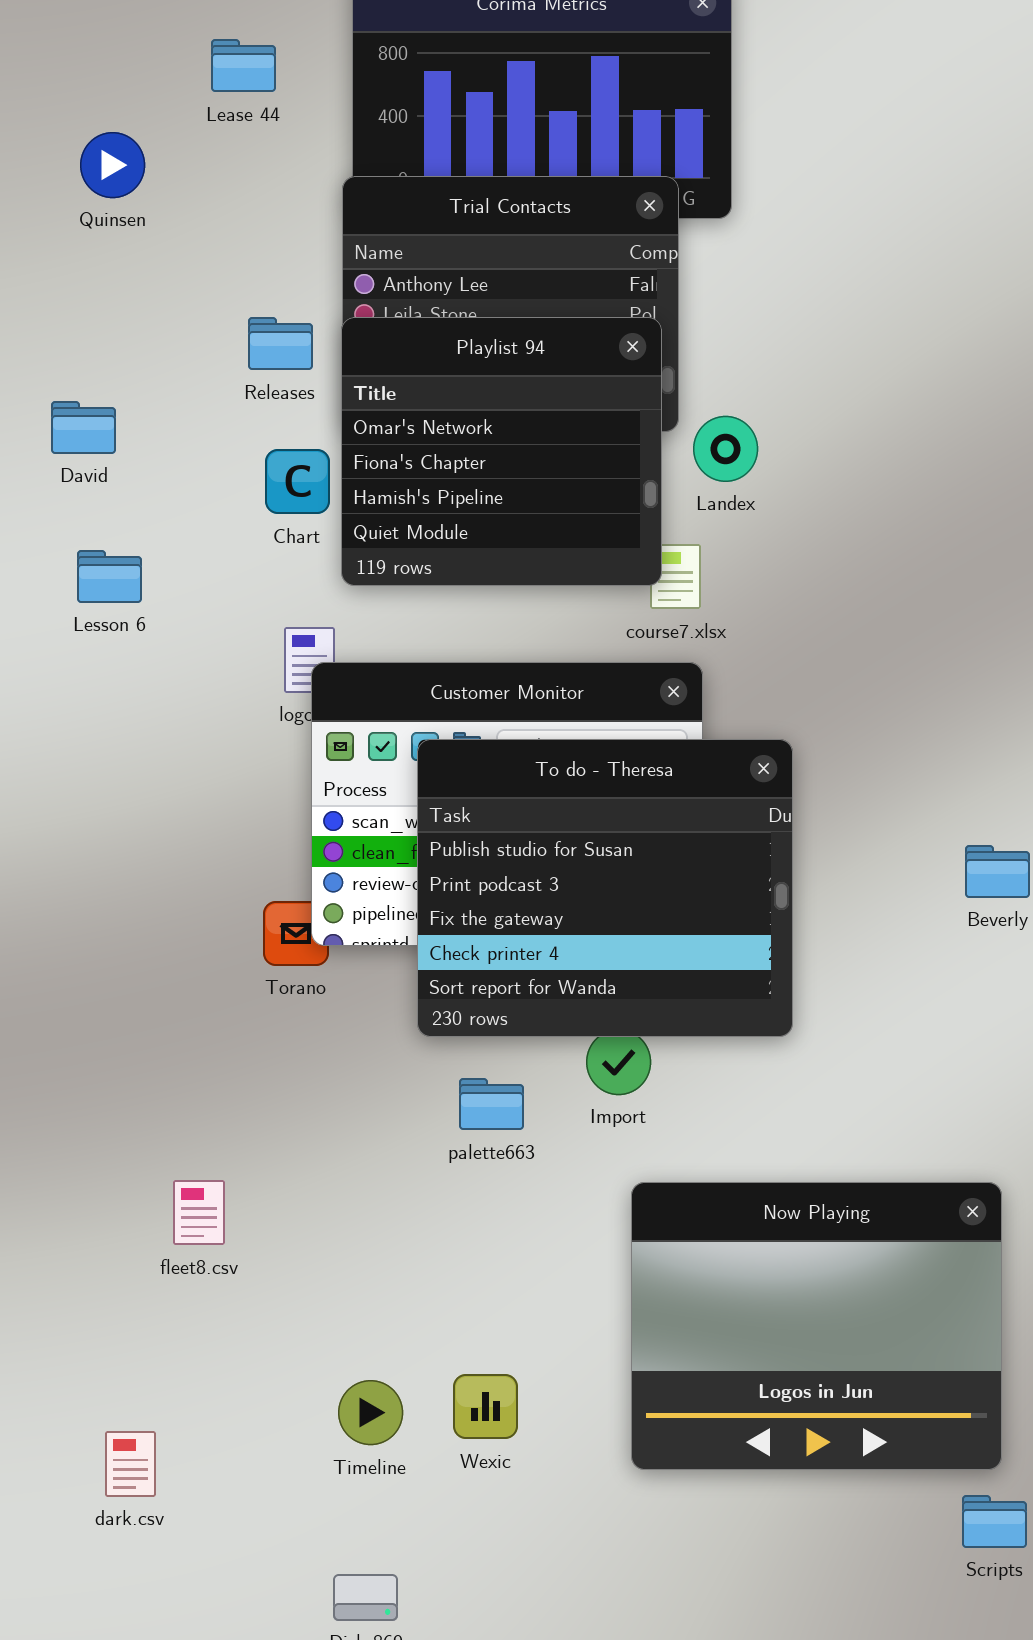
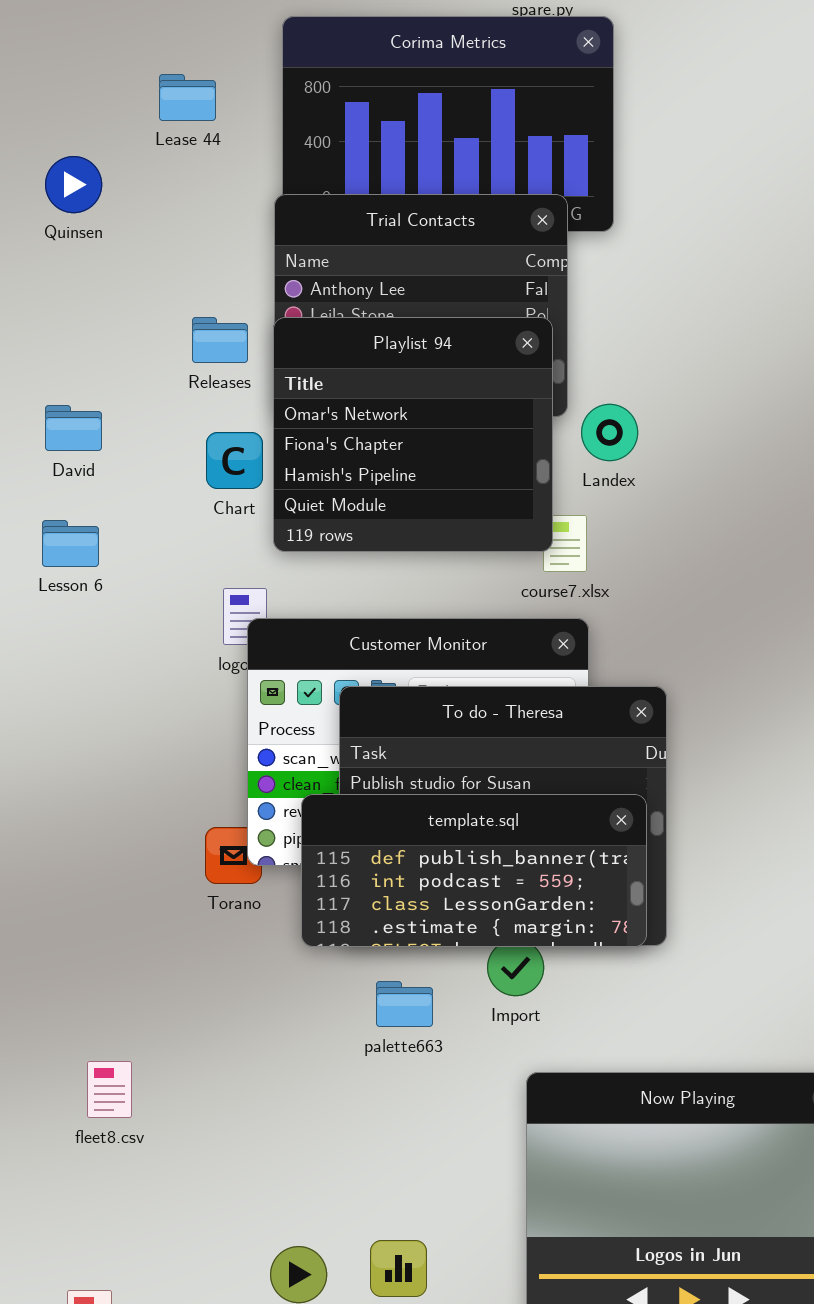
David: [51,401,116,454] -> [45,405,102,451], moved
template.sql: none -> [301,794,647,947], opened
fleet8.csv: [173,1180,225,1245] -> [87,1061,132,1118], moved

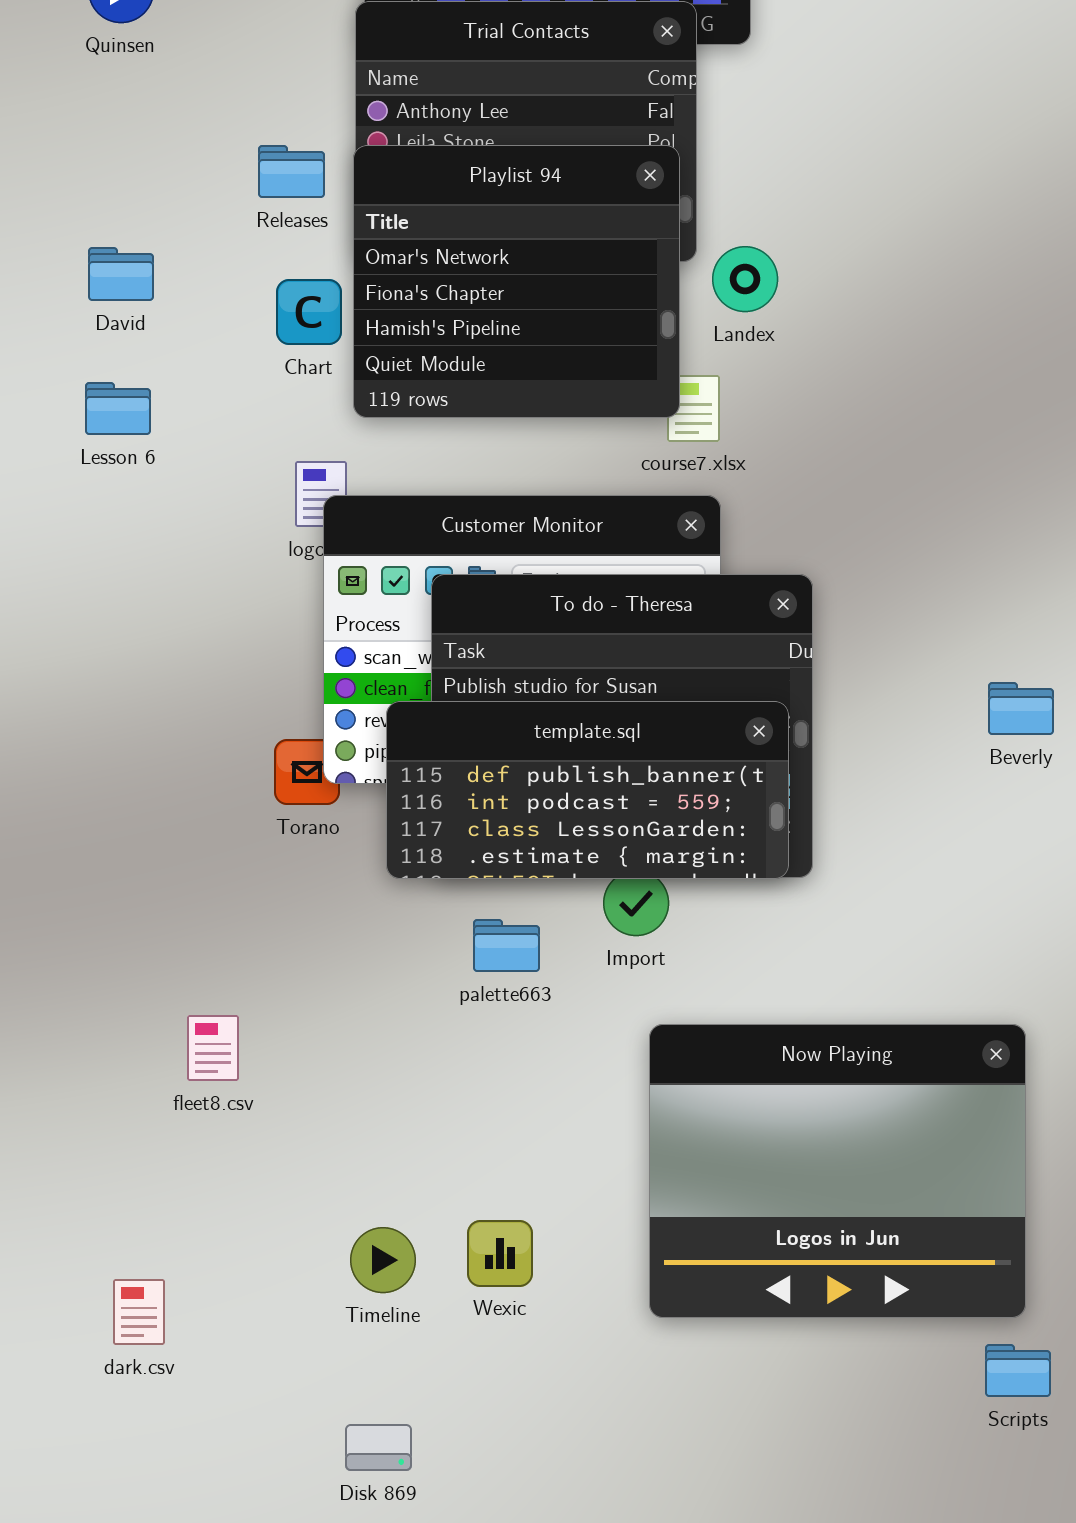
fleet8.csv: [87,1061,132,1118] -> [187,1015,239,1081], moved

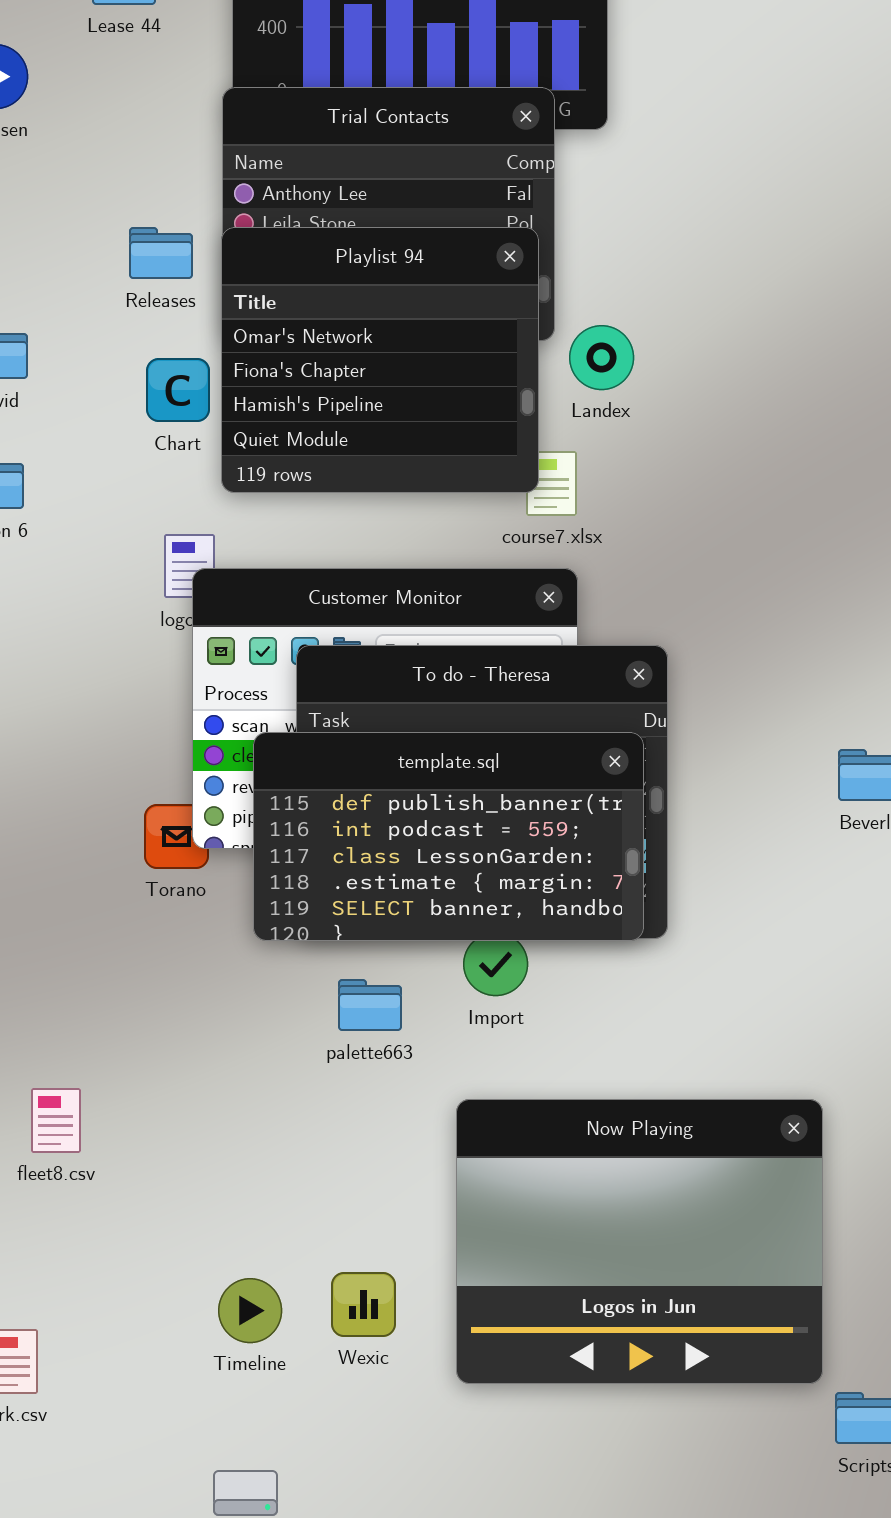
template.sql: [386,701,789,879] -> [253,732,644,941], resized
fleet8.csv: [187,1015,239,1081] -> [31,1088,81,1153], moved
Now Playing: [649,1024,1026,1318] -> [456,1099,823,1384], moved

